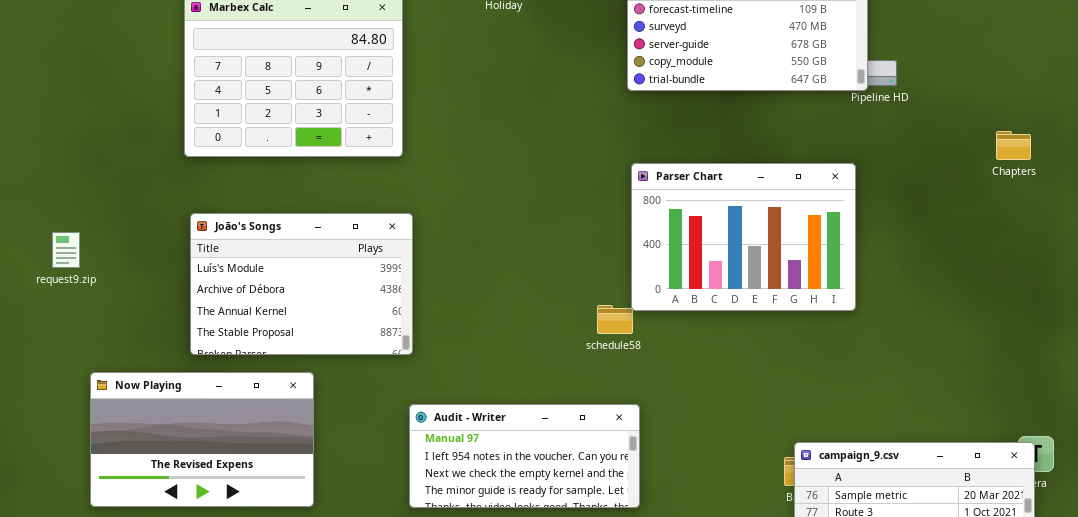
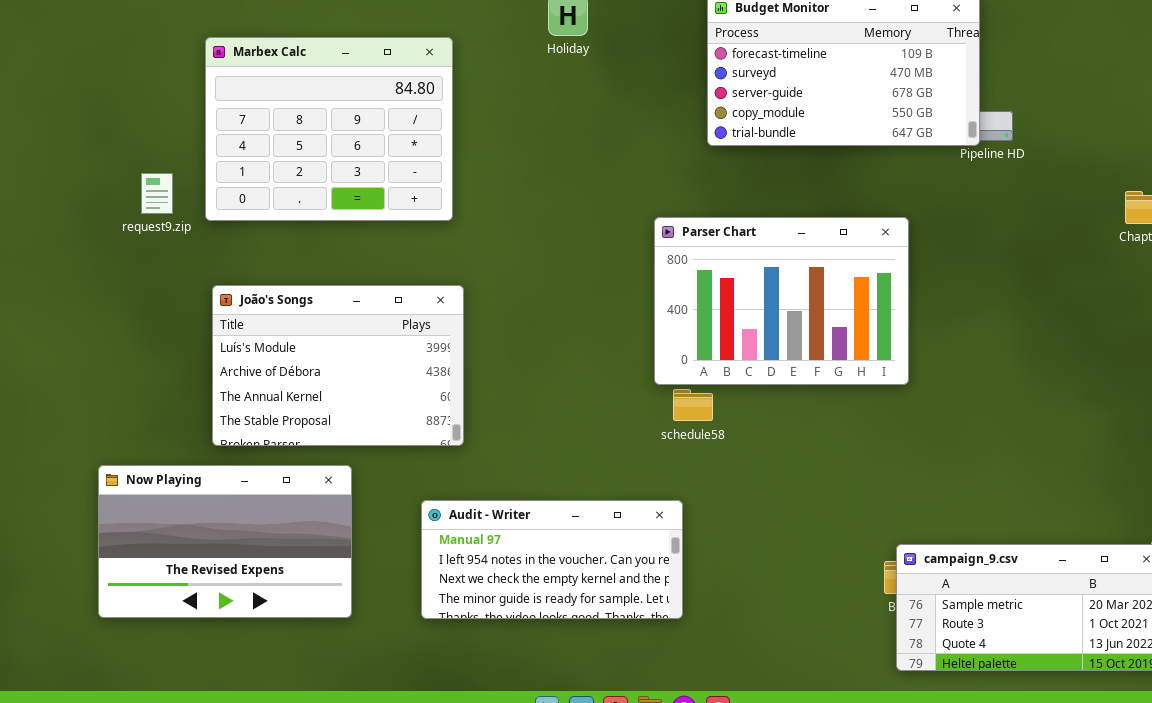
Parser Chart: [631,163,856,311] -> [654,217,909,385], moved
request9.zip: [52,232,80,268] -> [141,173,173,214], moved
Audit - Writer: [409,404,640,508] -> [421,500,683,619], moved

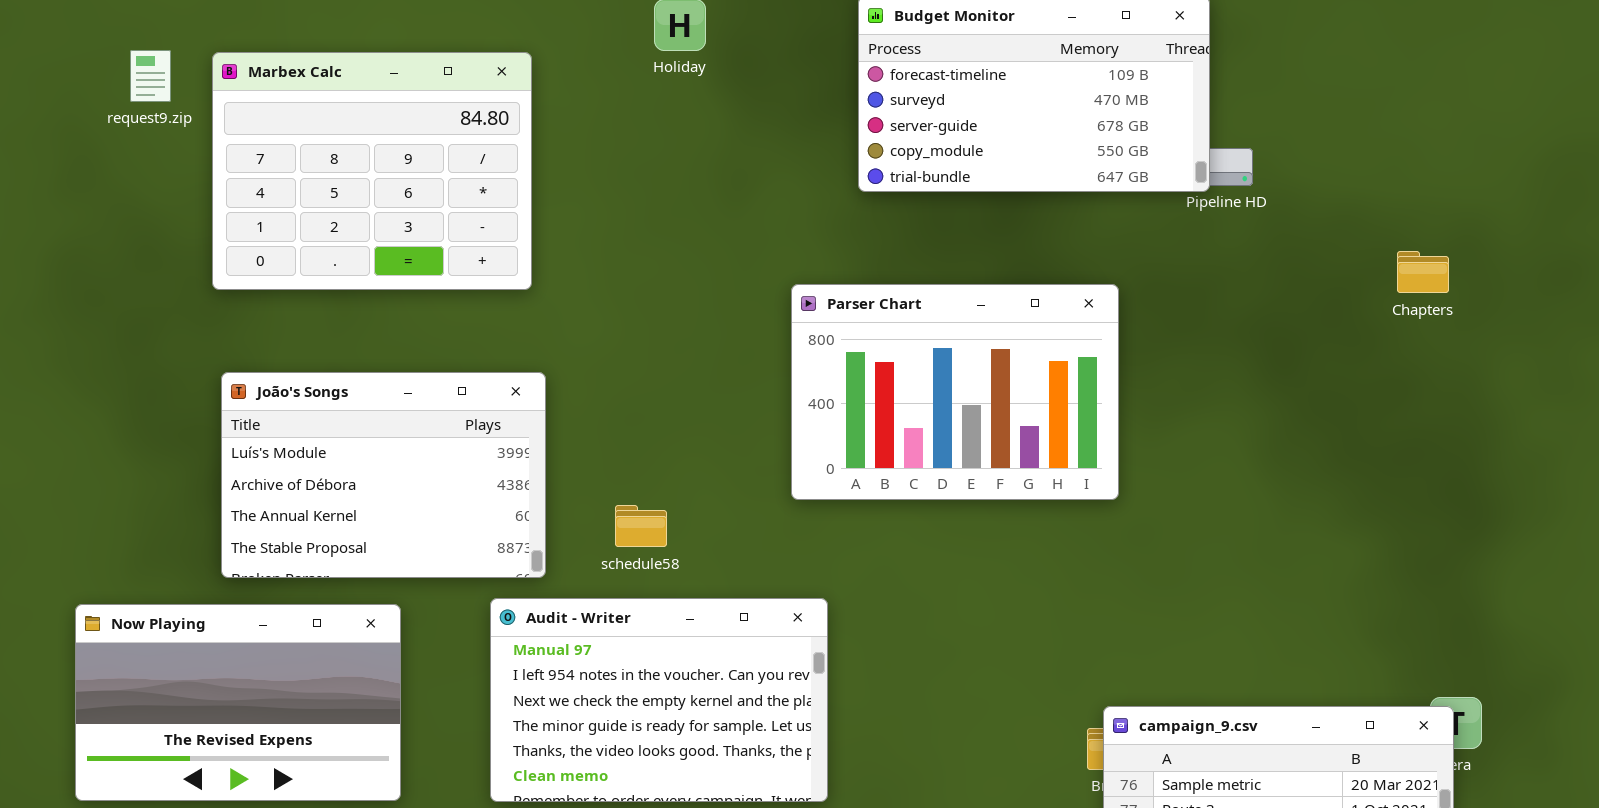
request9.zip: [141,173,173,214] -> [130,50,171,102], moved
schedule58: [673,389,713,421] -> [615,505,667,547], moved
Audit - Writer: [421,500,683,619] -> [490,598,828,802], resized

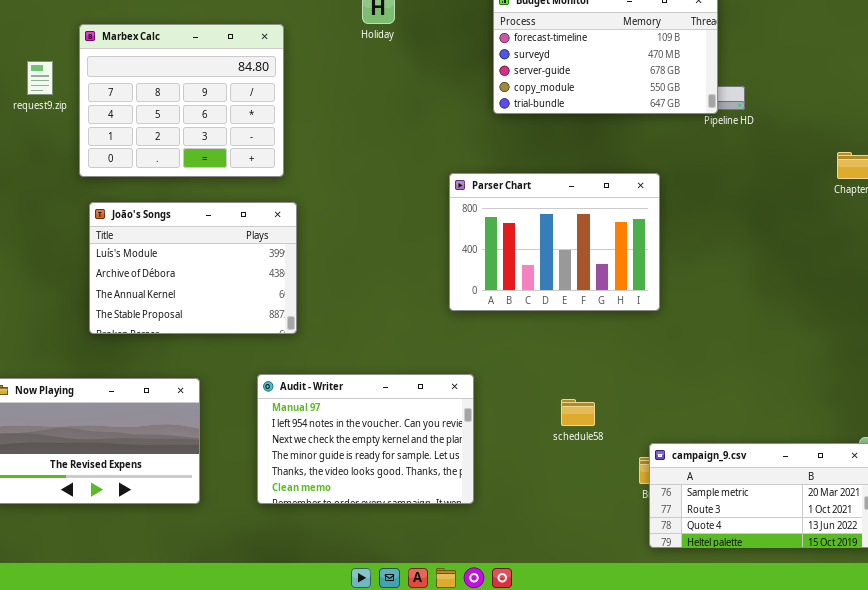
request9.zip: [130,50,171,102] -> [27,61,53,95], moved
João's Songs: [221,372,546,578] -> [89,202,297,334], moved
schedule58: [615,505,667,547] -> [561,399,595,426], moved

